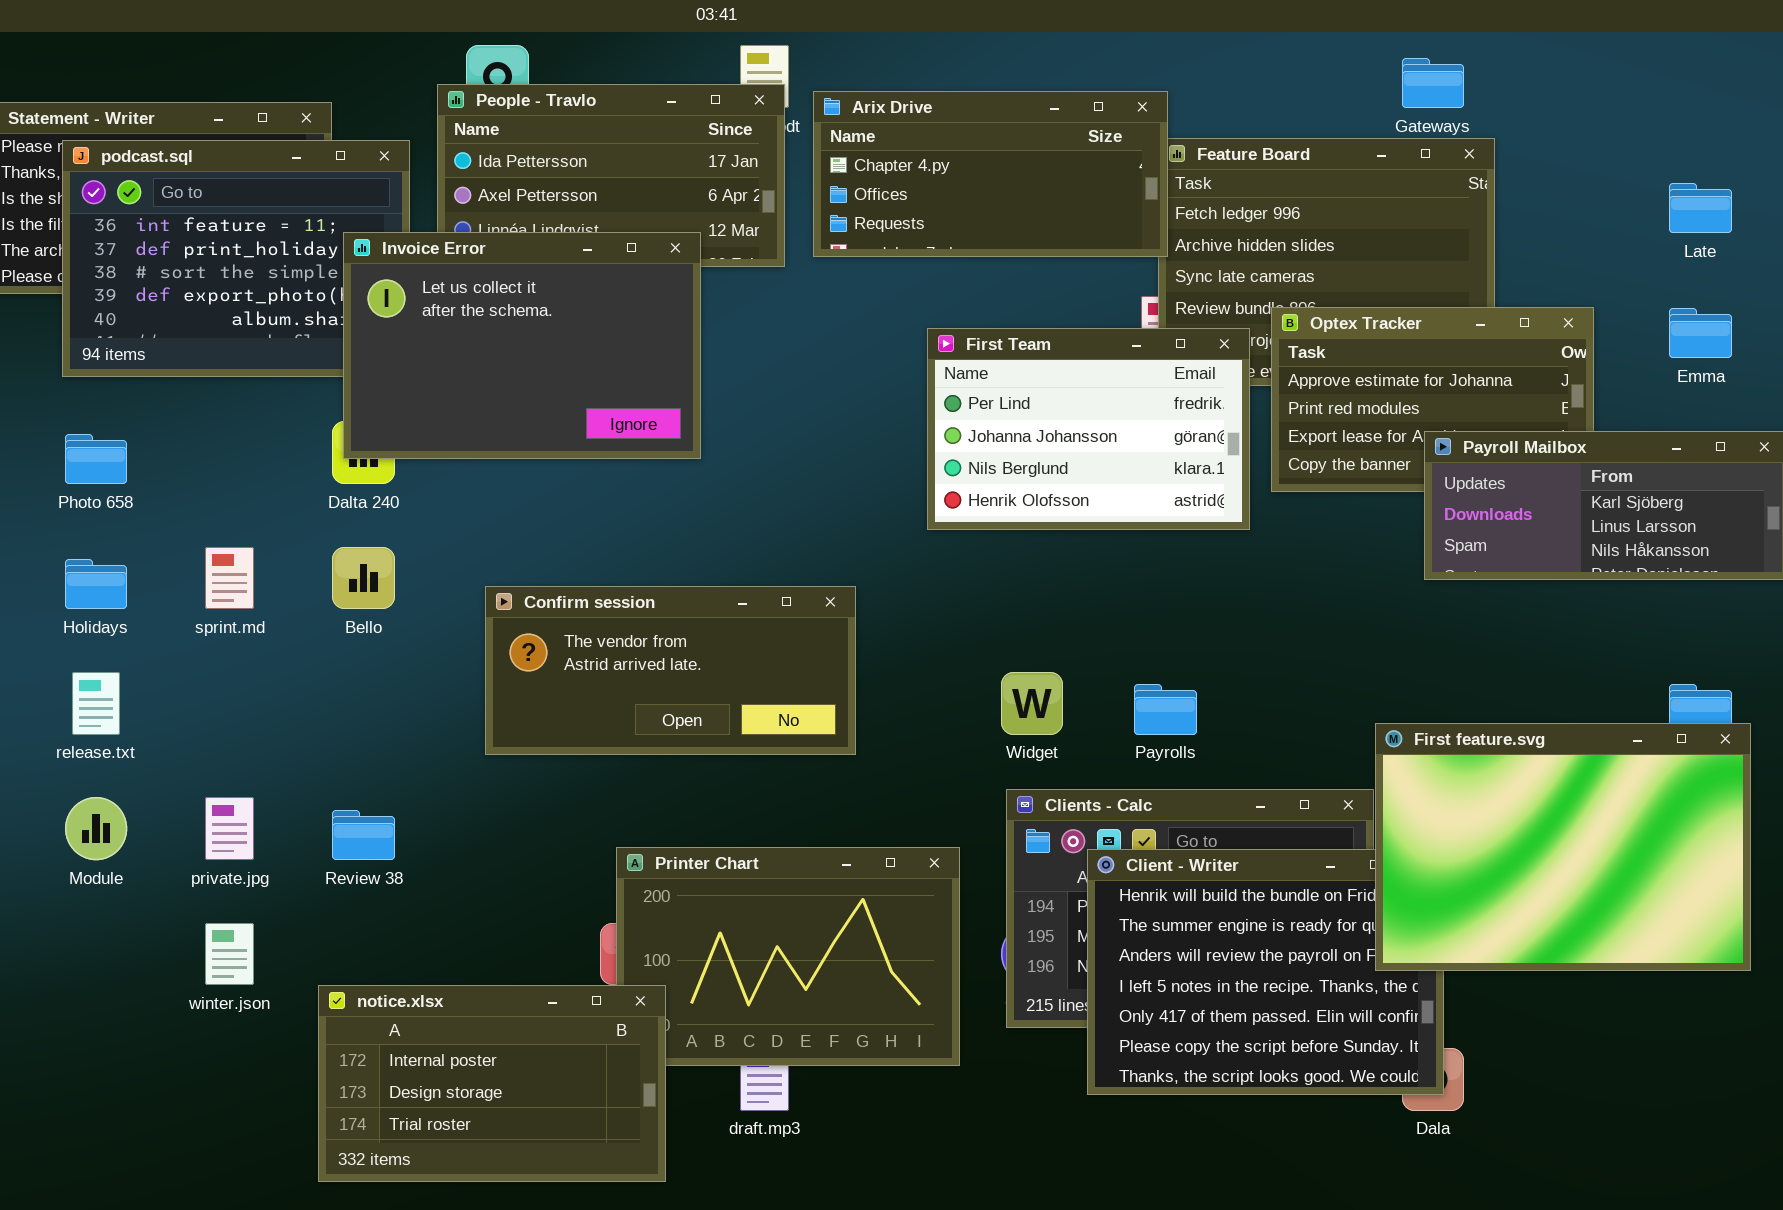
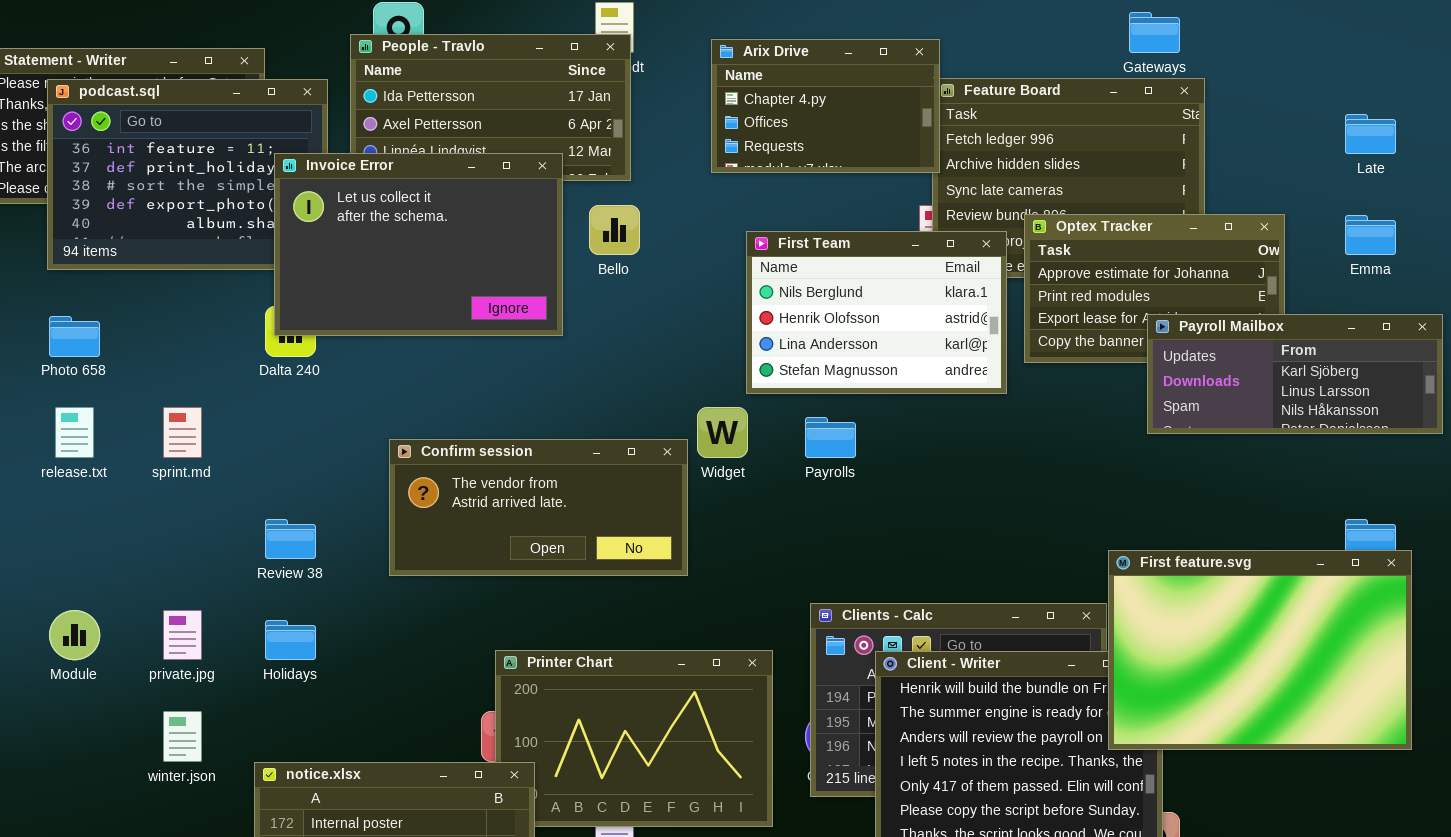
Arix Drive: [813,91,1168,257] -> [711,39,940,173], resized
First Team: [927,328,1250,530] -> [746,231,1007,394], scrolled down 2 rows
Bello: [332,547,395,609] -> [589,205,640,255], moved
Holidays: [65,559,127,609] -> [265,620,316,660], moved
release.txt: [72,672,120,735] -> [55,407,94,458], moved
Widget: [1001,672,1063,735] -> [697,407,748,458], moved
Payrolls: [1134,684,1197,735] -> [805,417,856,458], moved
Review 38: [332,810,395,860] -> [265,519,316,559], moved

